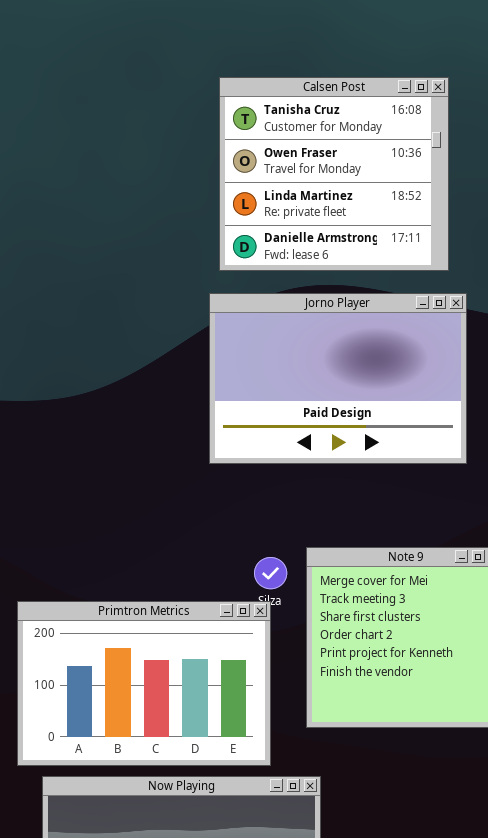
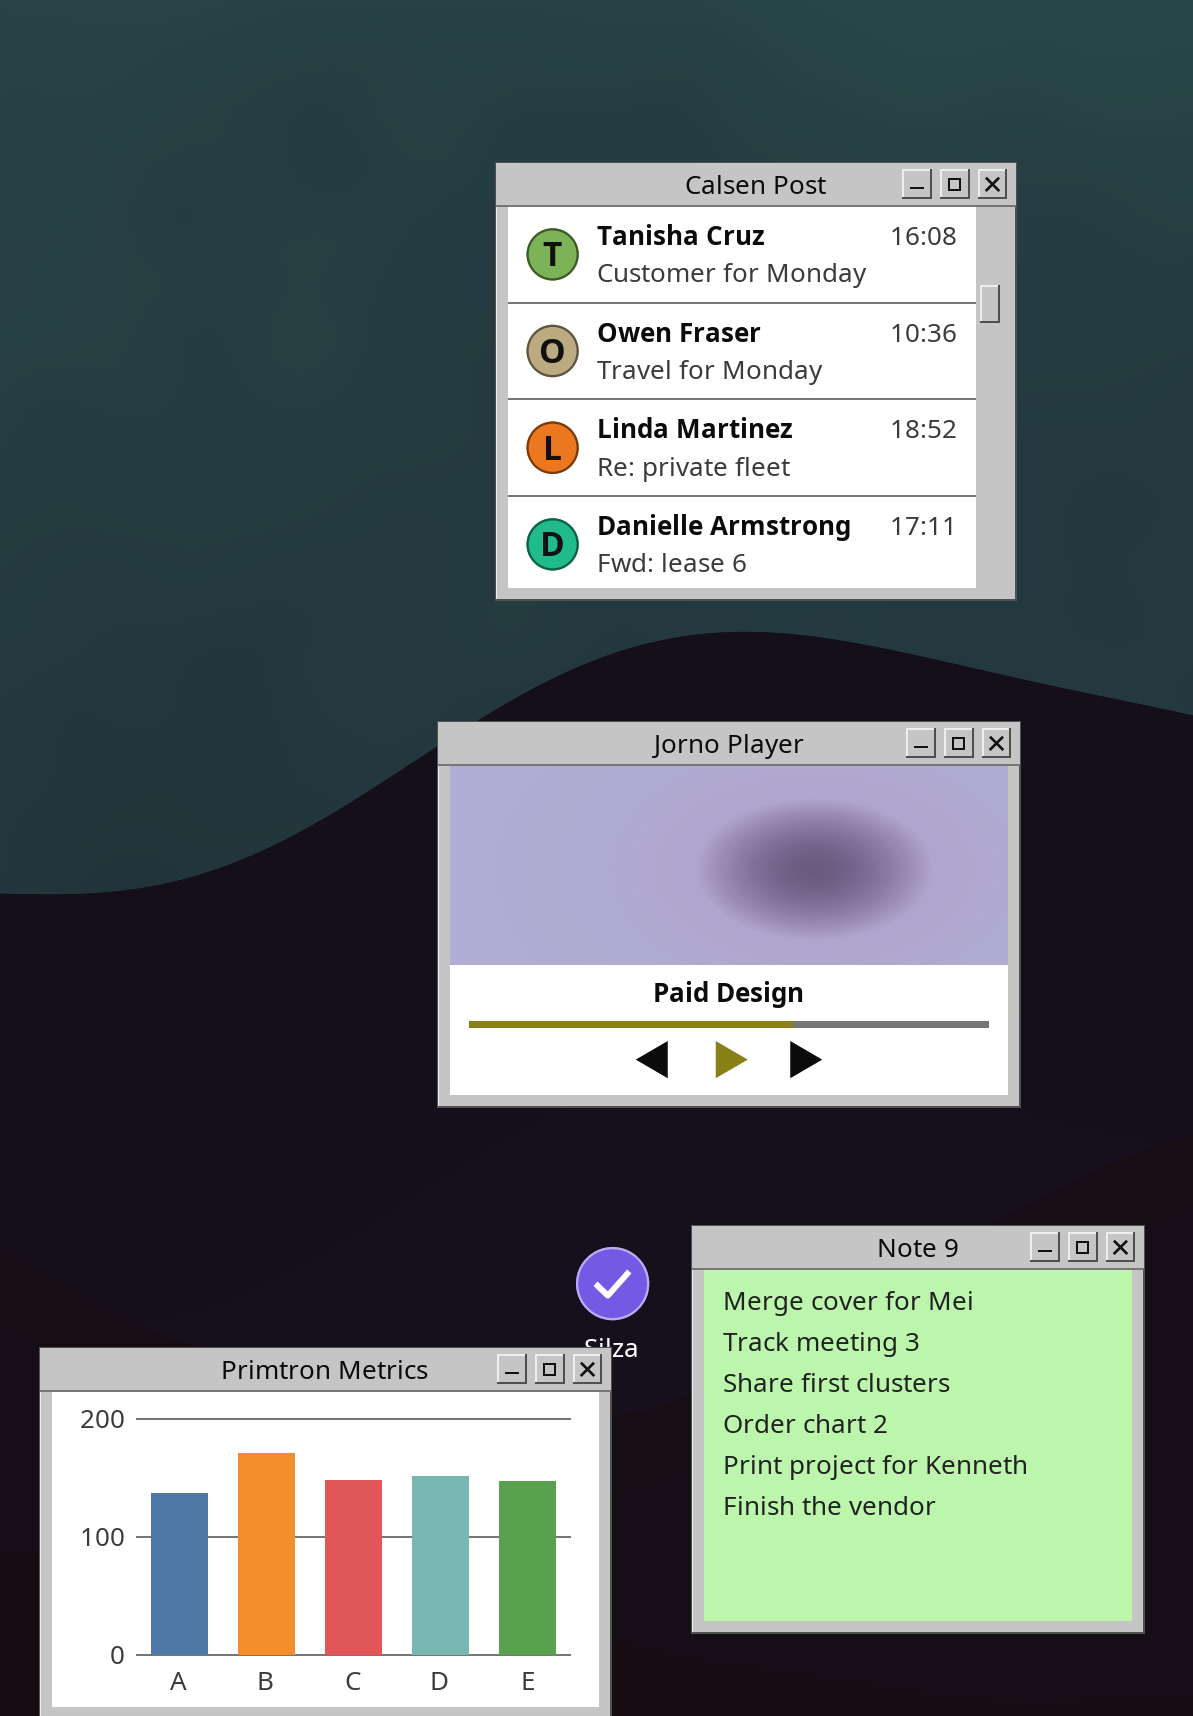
Jorno Player: [209,293,467,464] -> [437,721,1021,1108], moved

